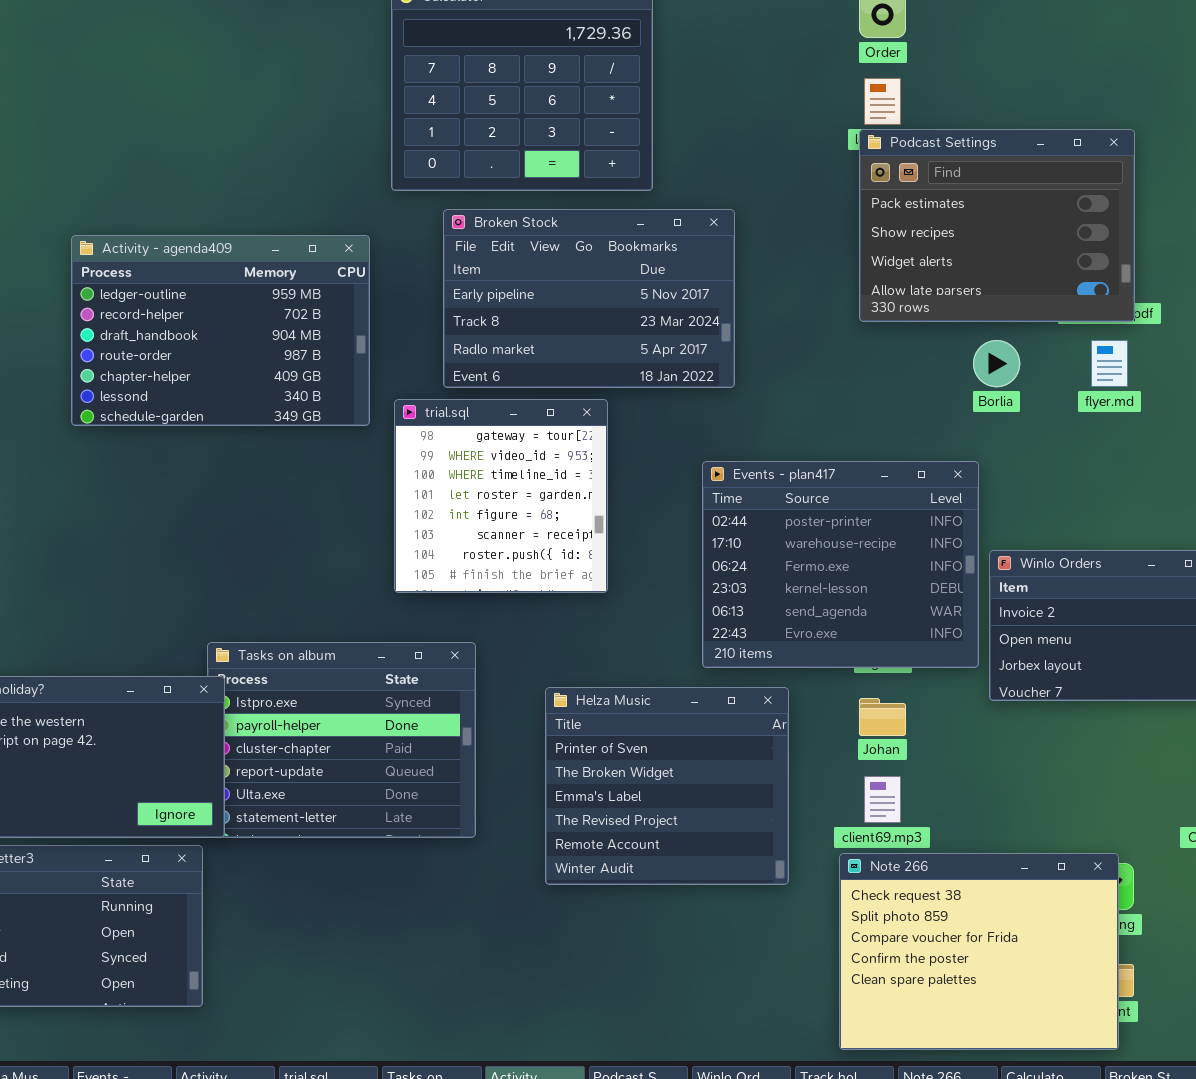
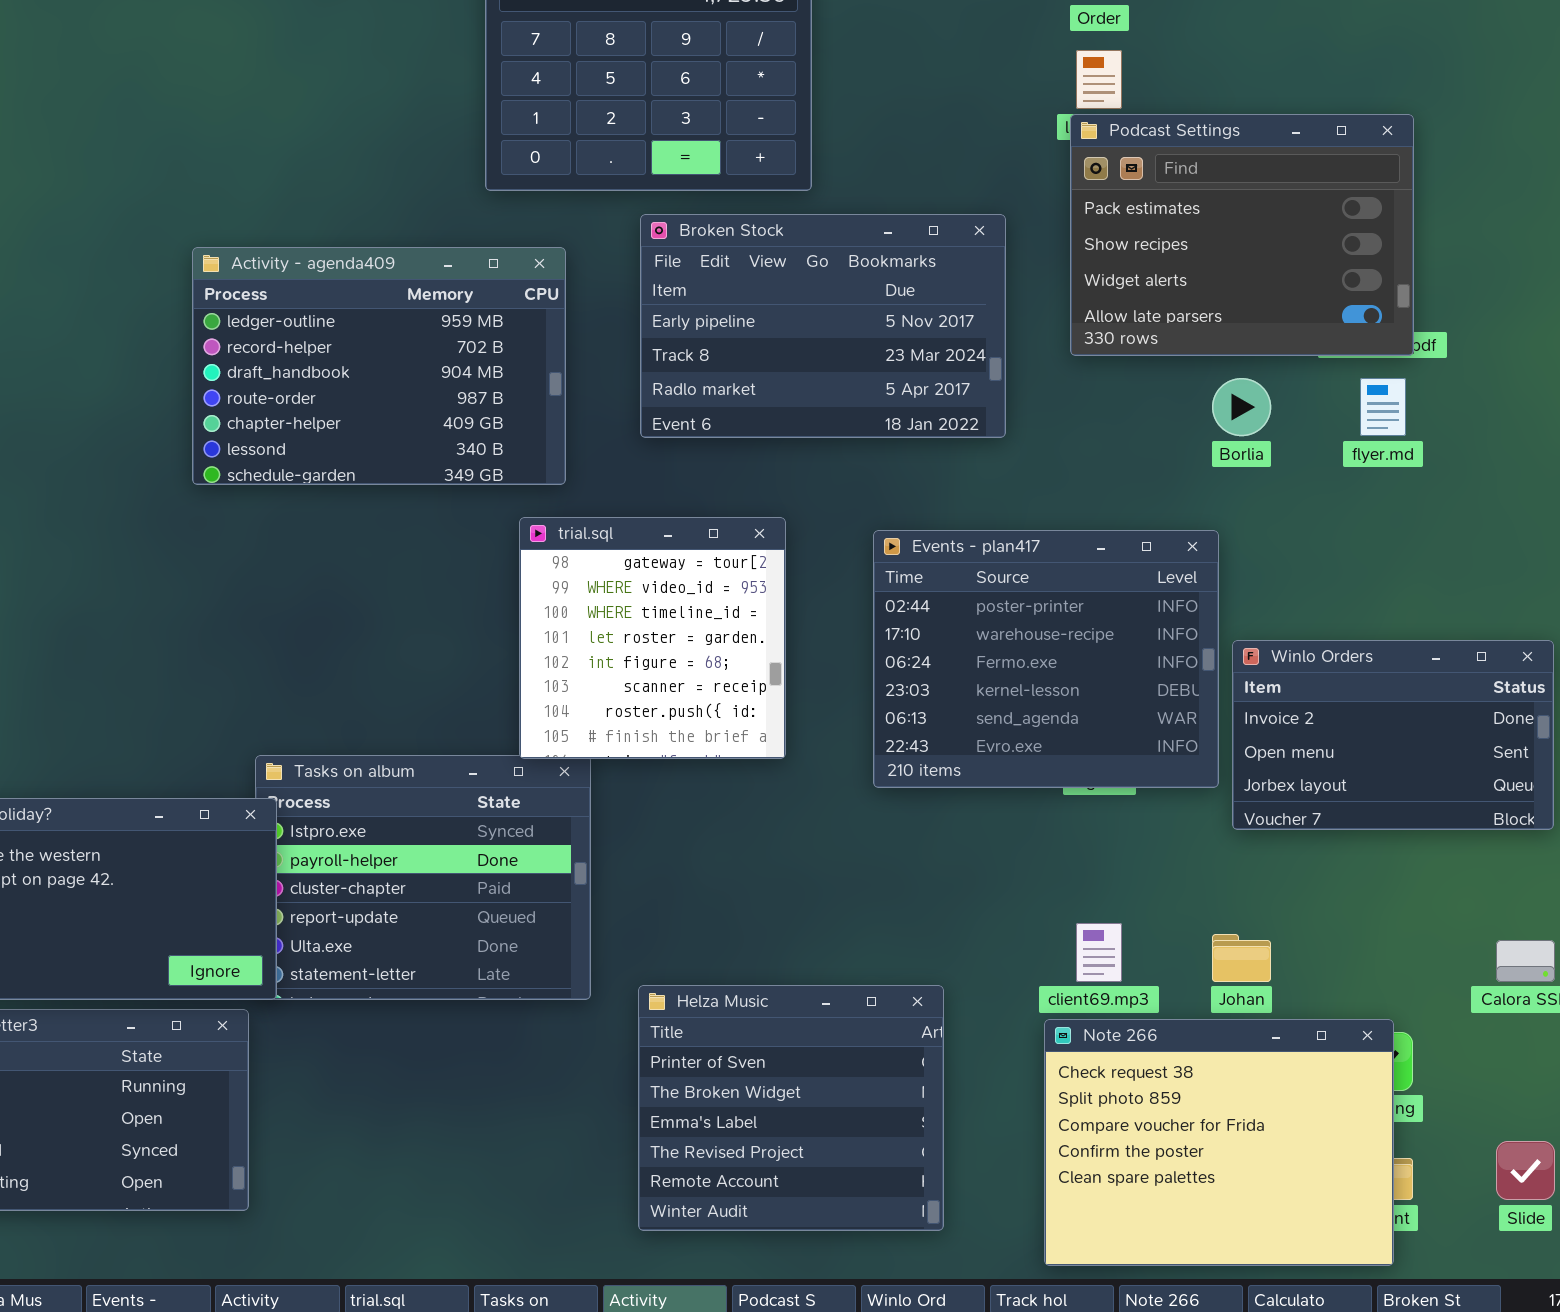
Broken Stock: [443,209,735,388] -> [640,214,1006,438], moved
Activity - agenda409: [71,235,370,426] -> [192,247,566,485], moved
trial.sql: [394,399,608,593] -> [519,517,786,759], moved
Helza Music: [545,687,789,885] -> [638,985,944,1231], moved
Johan: [859,698,906,736] -> [1212,934,1271,982], moved

